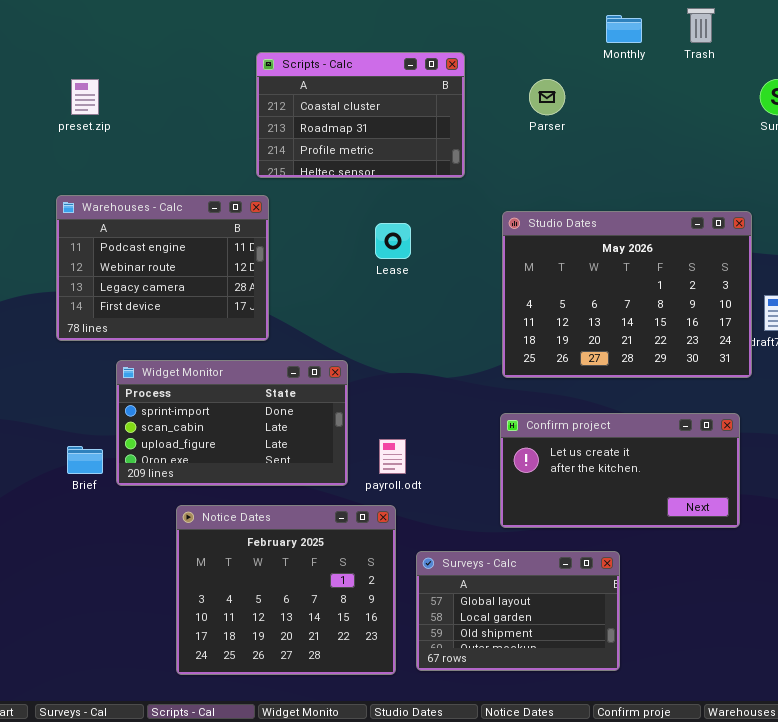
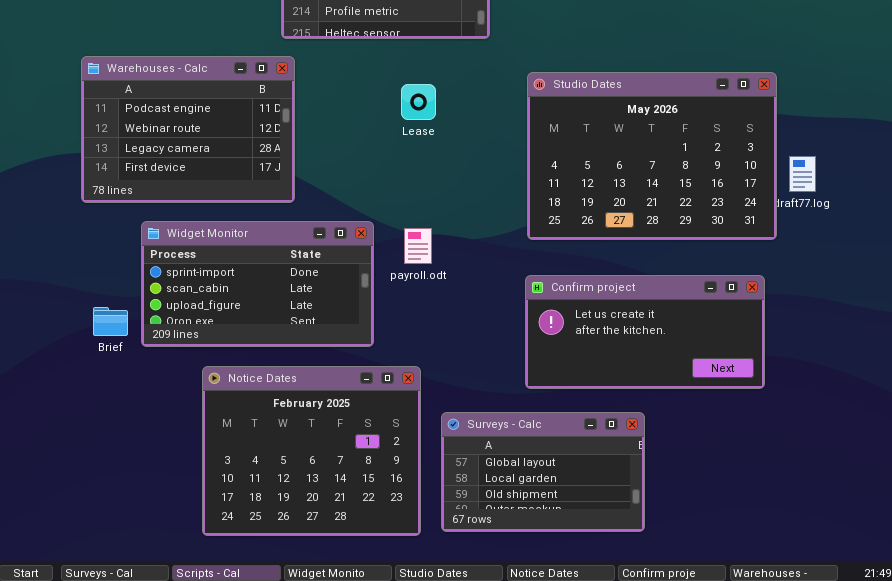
payroll.odt: [379,439,406,474] -> [404,228,432,264], moved

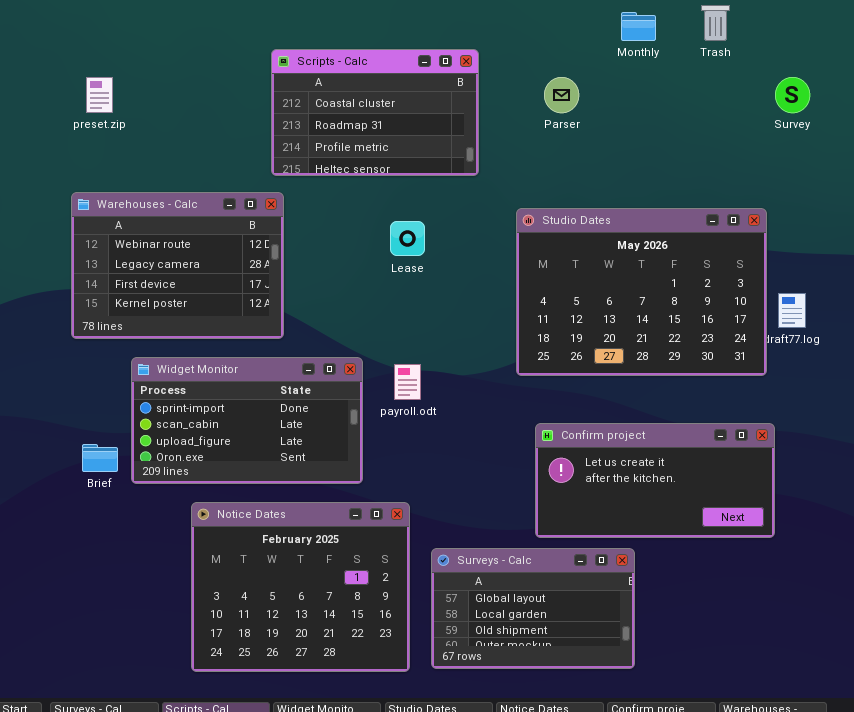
Warehouses - Calc: [81,56,295,203] -> [71,192,284,339], scrolled down 1 row
Confirm project: [525,275,765,389] -> [535,423,775,538], moved

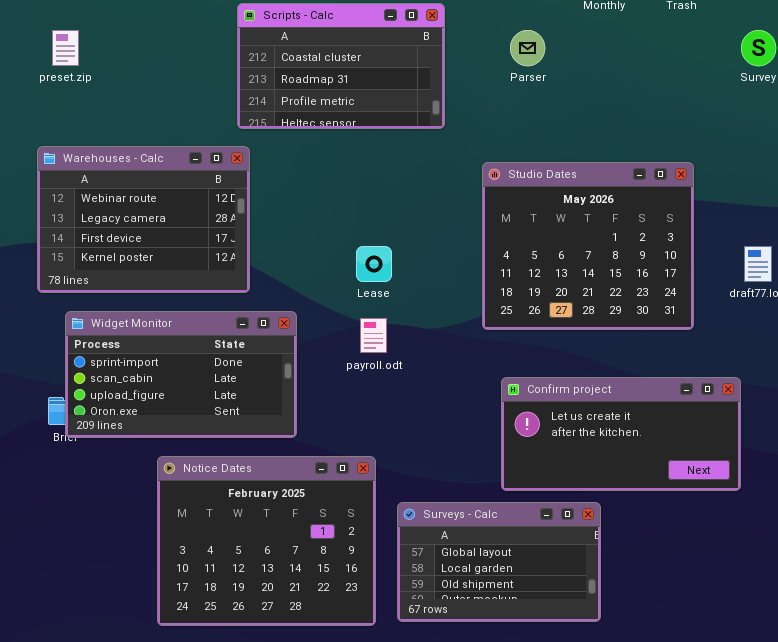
Studio Dates: [516,208,767,376] -> [482,162,694,330], resized
Lease: [390,221,425,256] -> [356,246,392,282], moved
Widget Monitor: [131,357,363,484] -> [65,311,297,438], moved

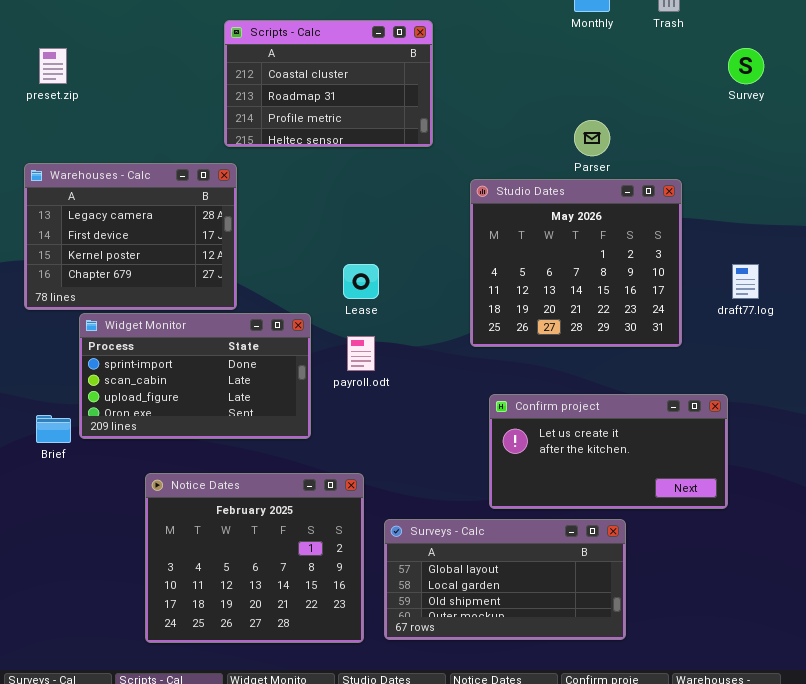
Parser: [510,30,545,66] -> [574,120,610,156], moved
Warehouses - Calc: [37,146,250,293] -> [24,163,237,310], scrolled down 1 row
Widget Monitor: [65,311,297,438] -> [79,313,311,439], moved
Surveys - Calc: [397,502,601,622] -> [384,519,626,640], resized

